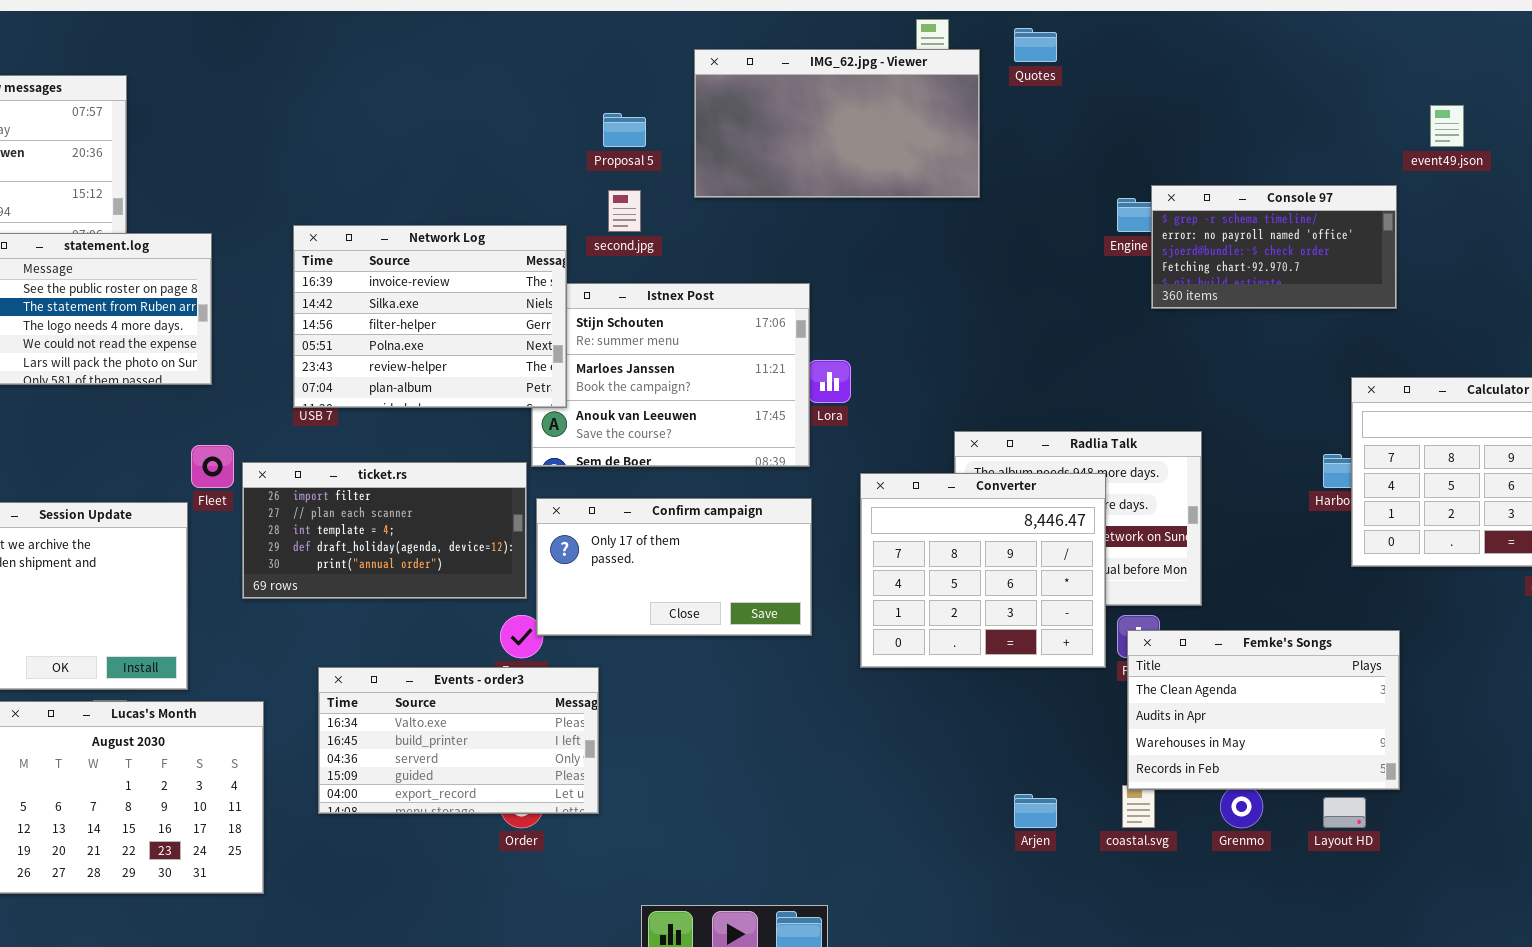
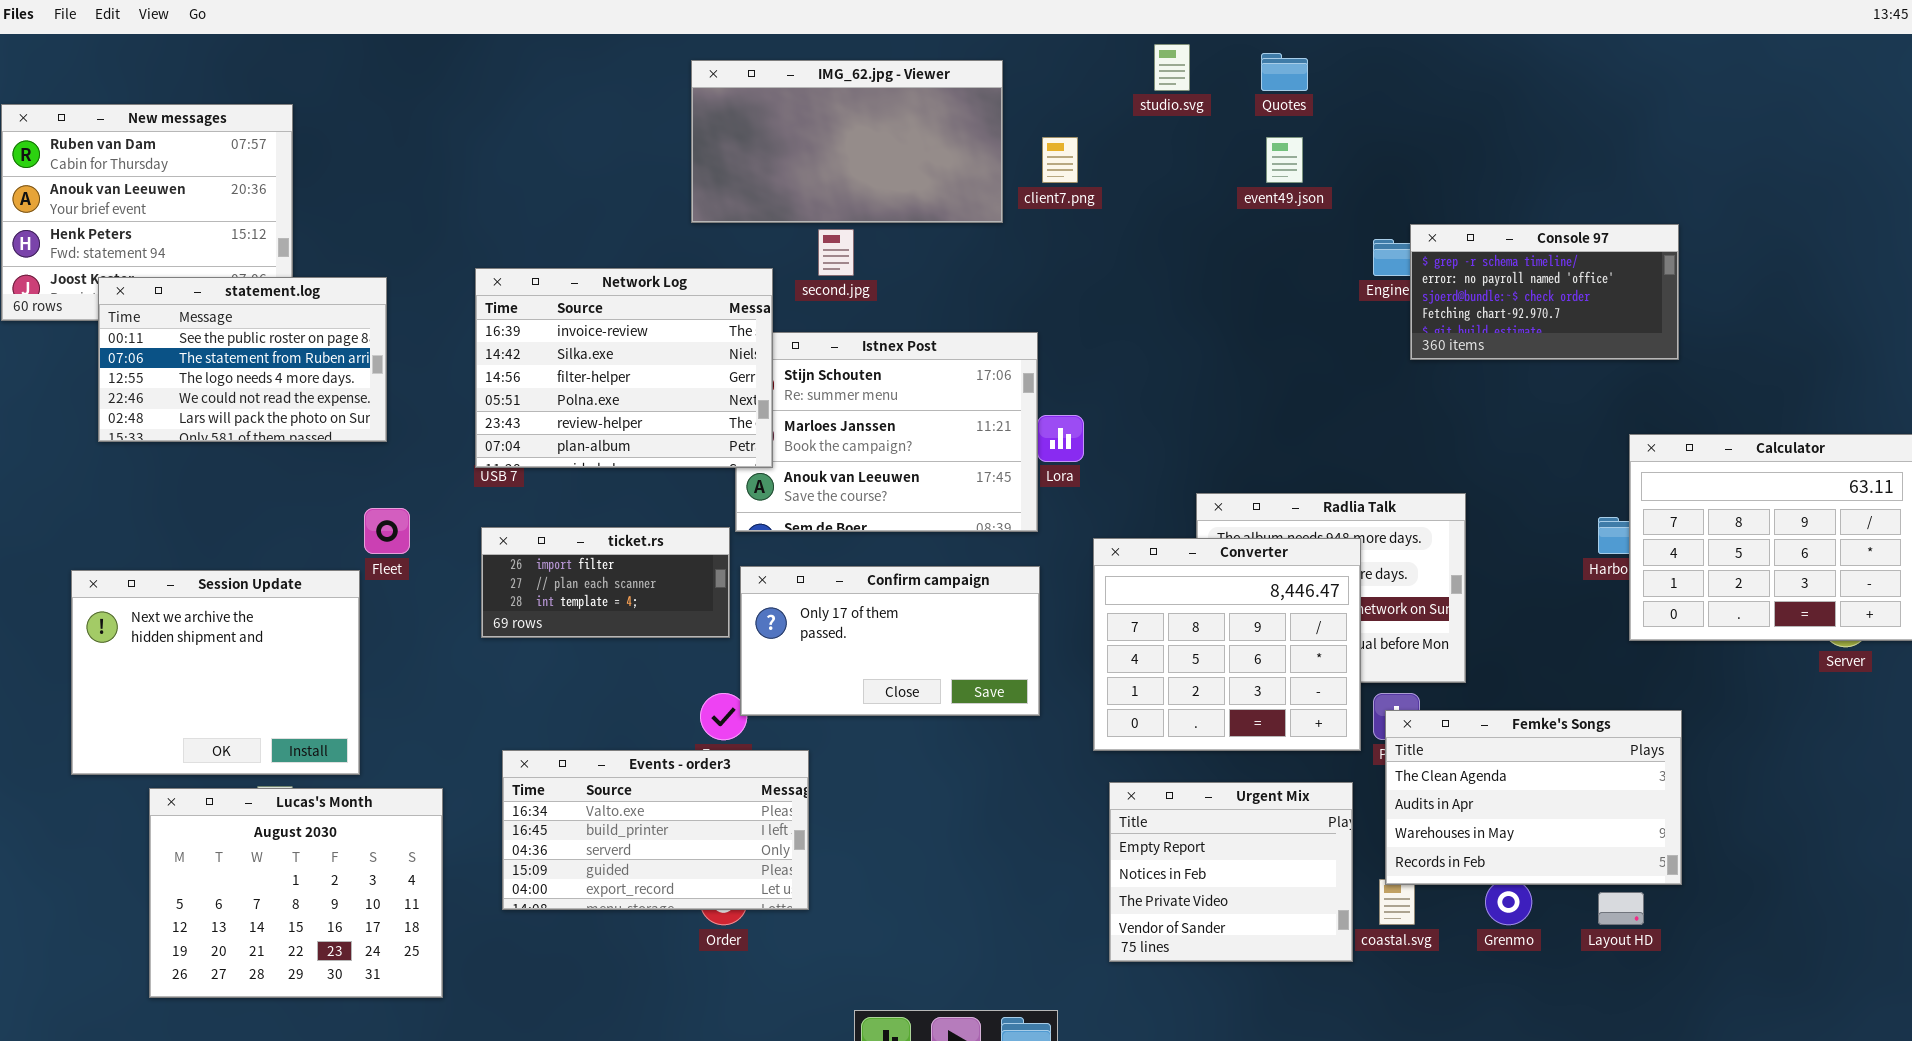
IMG_62.jpg - Viewer: [694,49,980,198] -> [691,60,1003,223], moved
event49.json: [1430,105,1464,147] -> [1266,137,1303,183], moved
ticket.rs: [242,462,527,599] -> [481,527,730,638], resized
Urgent Mix: none -> [1109,782,1353,962], opened

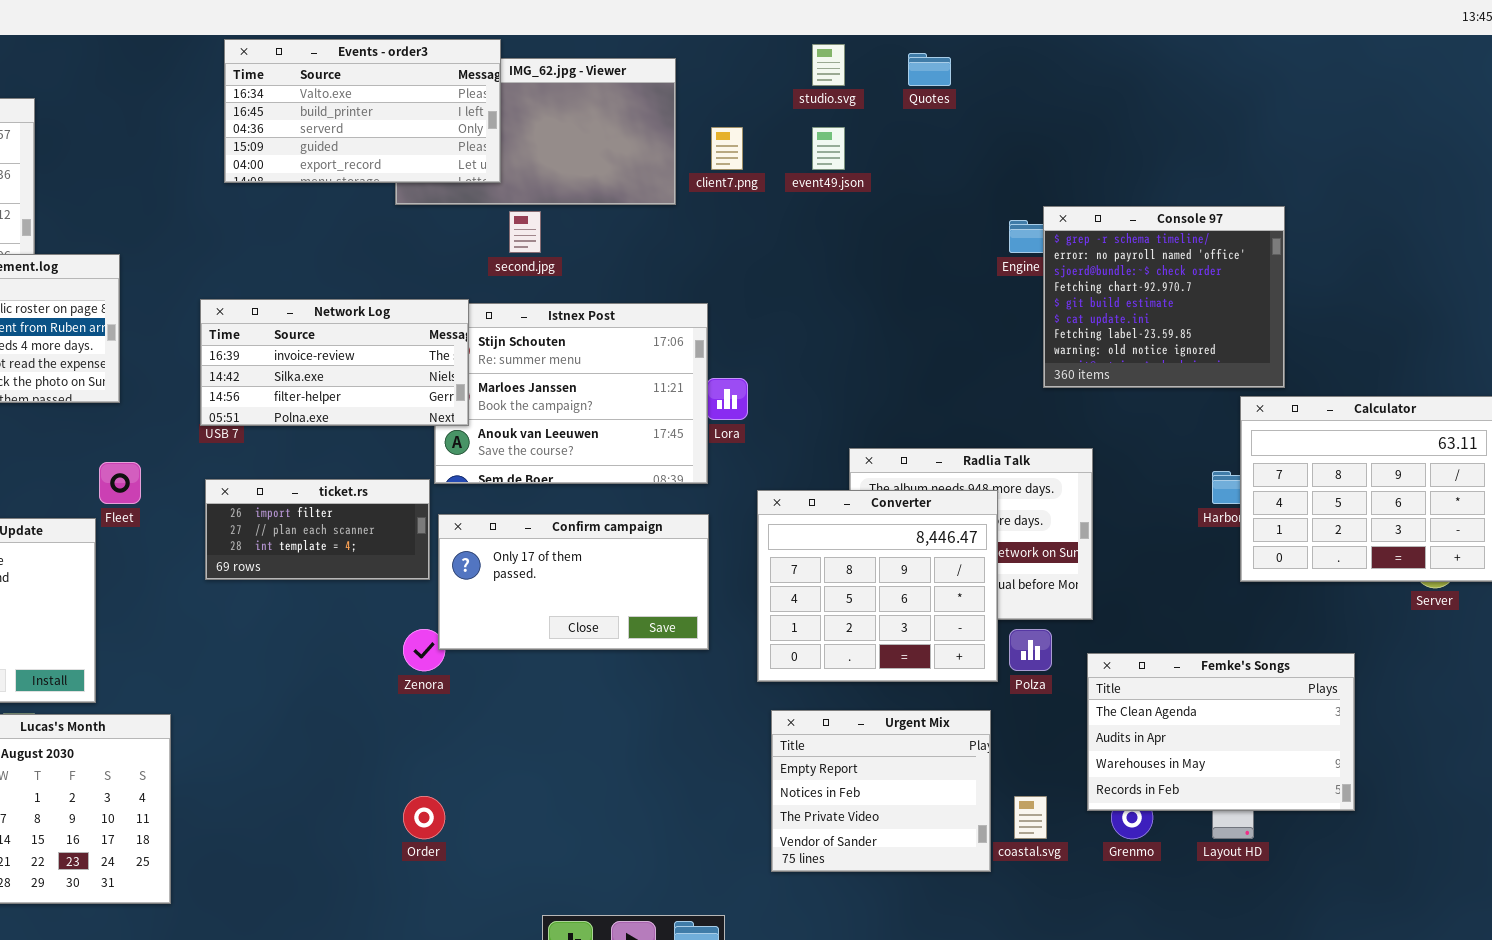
event49.json: [1266,137,1303,183] -> [812,127,845,170], moved
Console 97: [1410,224,1679,360] -> [1043,206,1285,388], resized
Network Log: [475,268,773,468] -> [200,299,469,426], resized
Femke's Songs: [1385,710,1682,885] -> [1087,653,1355,811], moved
Events - order3: [502,750,809,910] -> [224,39,501,183], moved

